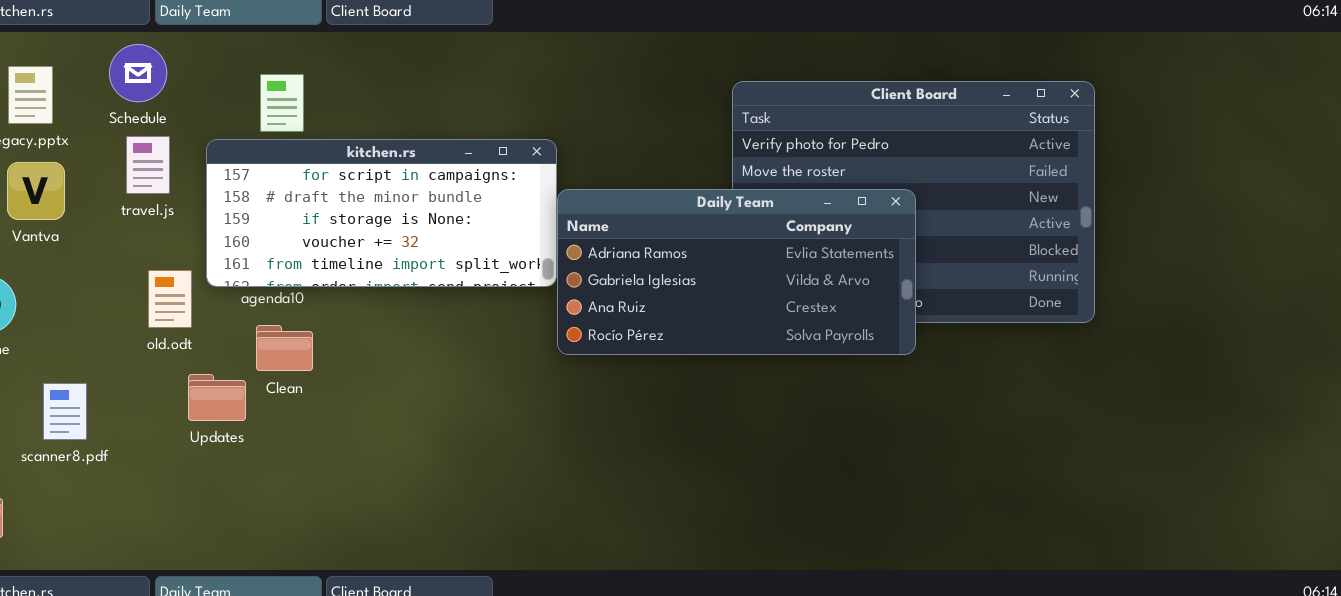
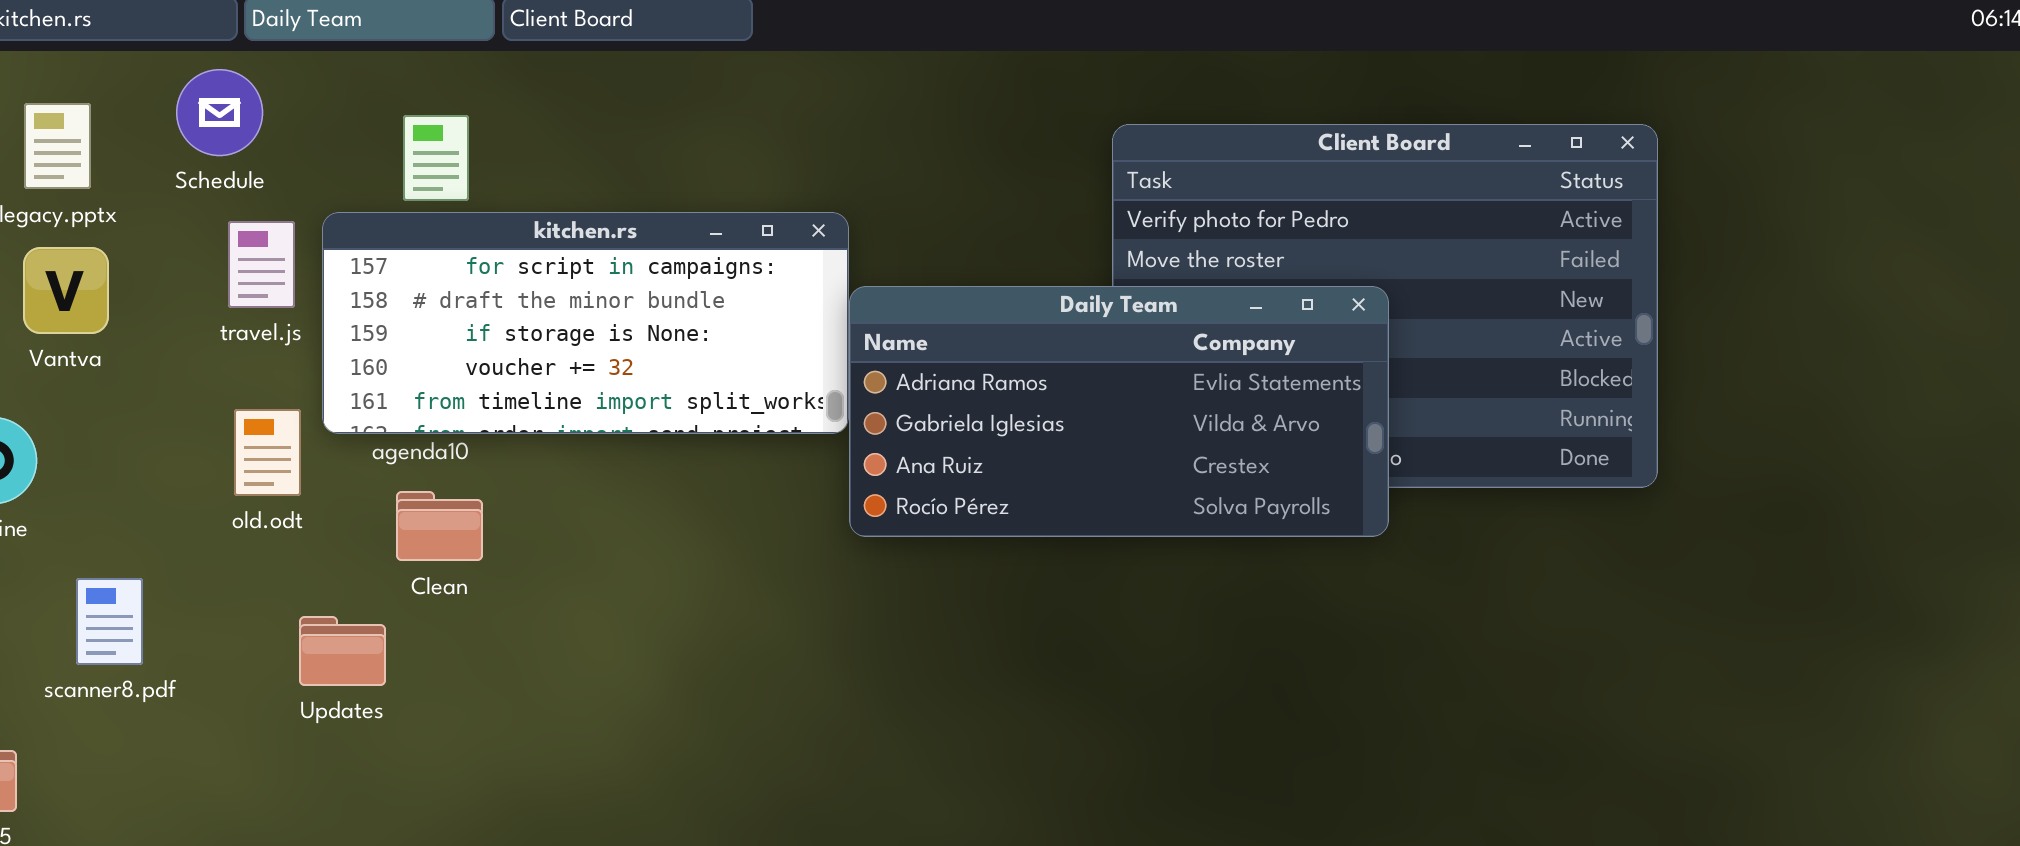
travel.js: [126,136,170,194] -> [228,221,295,308], moved
Updates: [188,374,246,421] -> [299,616,386,686], moved

